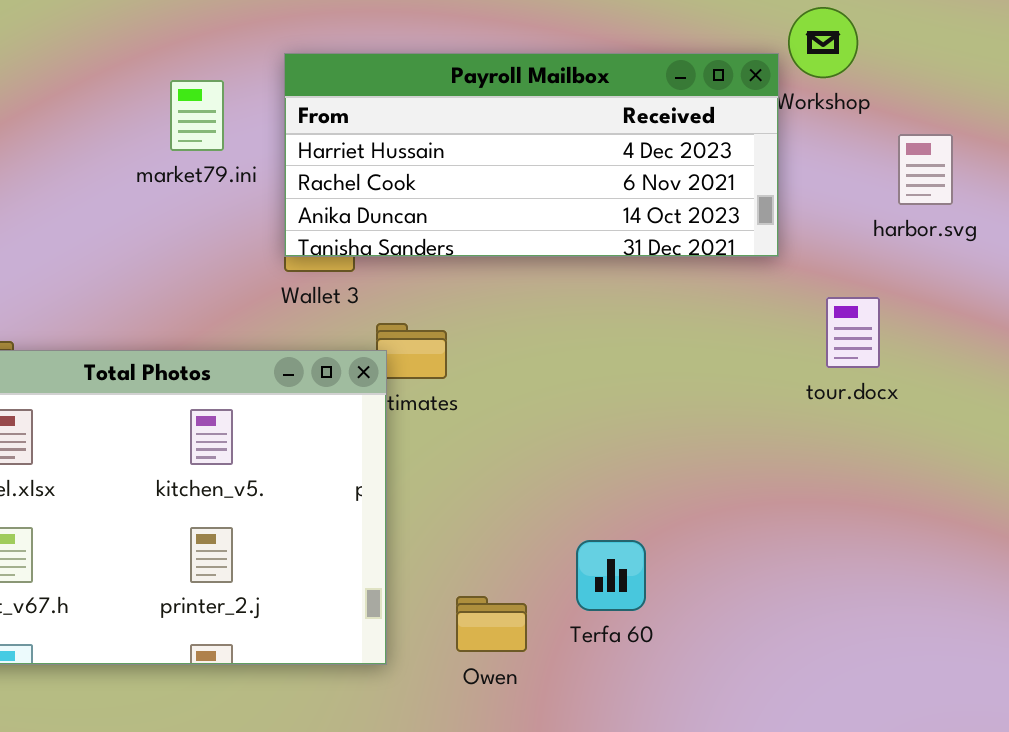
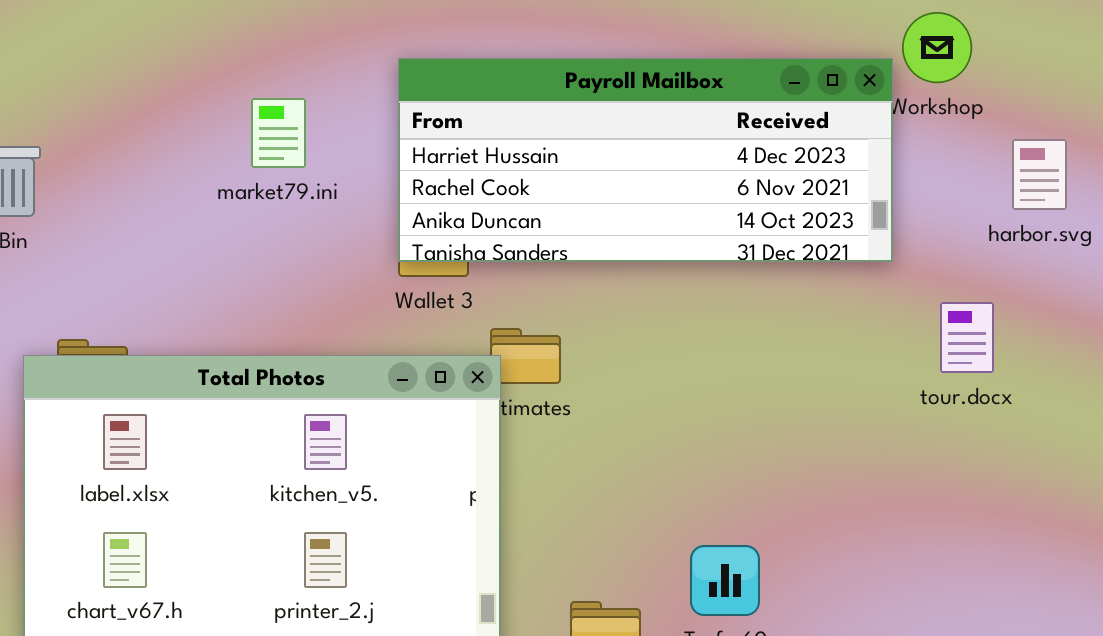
market79.ini: [170,80,224,151] -> [251,98,306,168], moved

